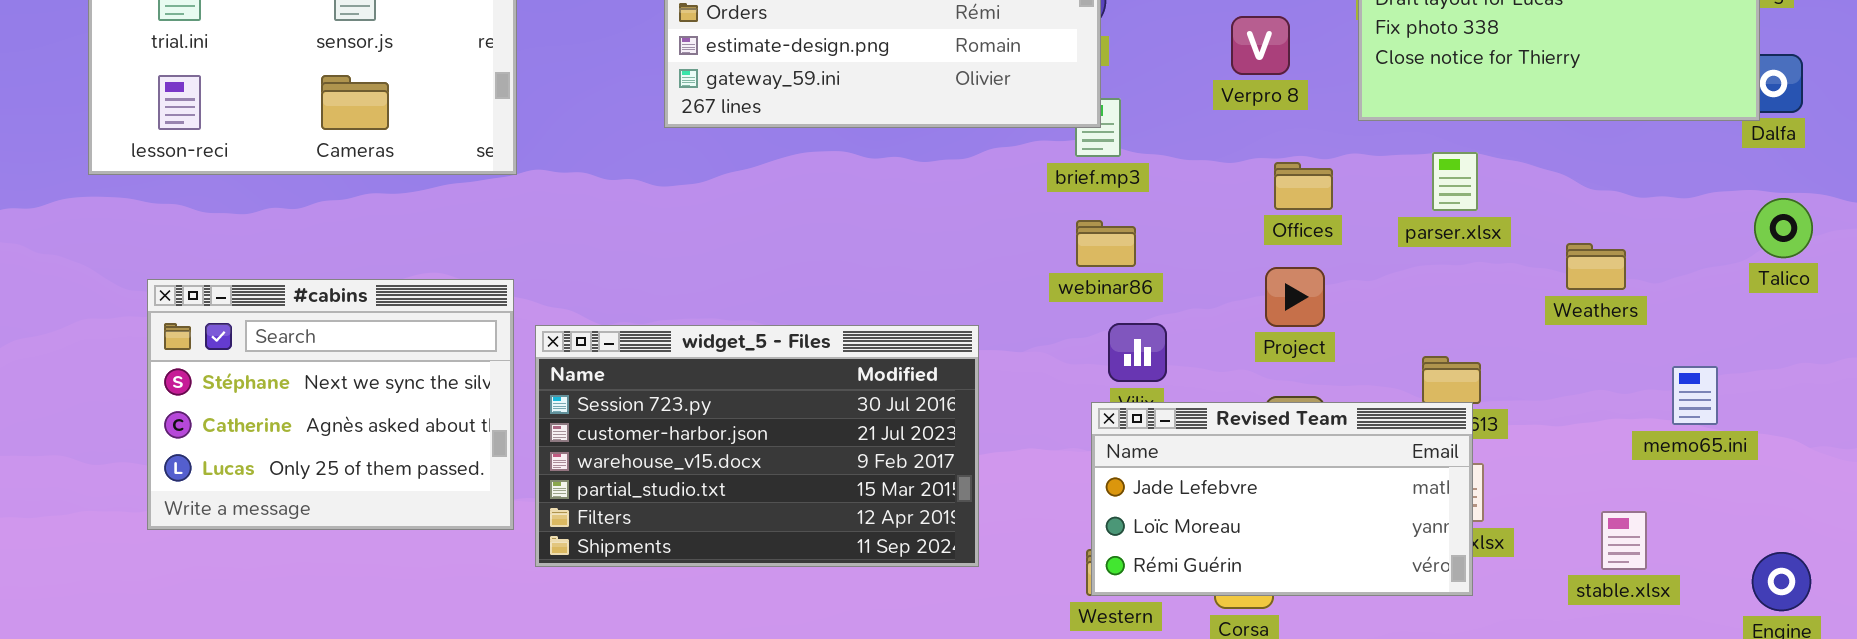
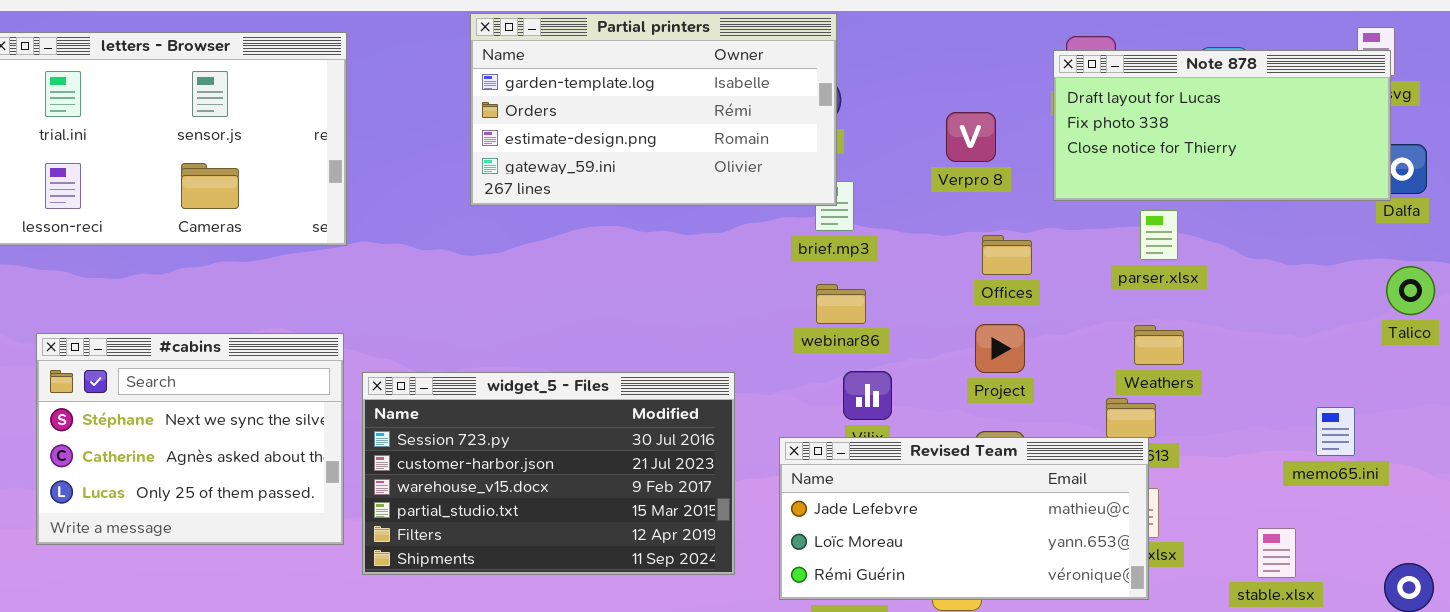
parser.xlsx: [1432,152,1478,211] -> [1140,210,1178,260], moved
Weathers: [1566,243,1626,290] -> [1134,325,1184,365], moved
Revised Team: [1091,402,1473,596] -> [779,437,1149,600], resized

